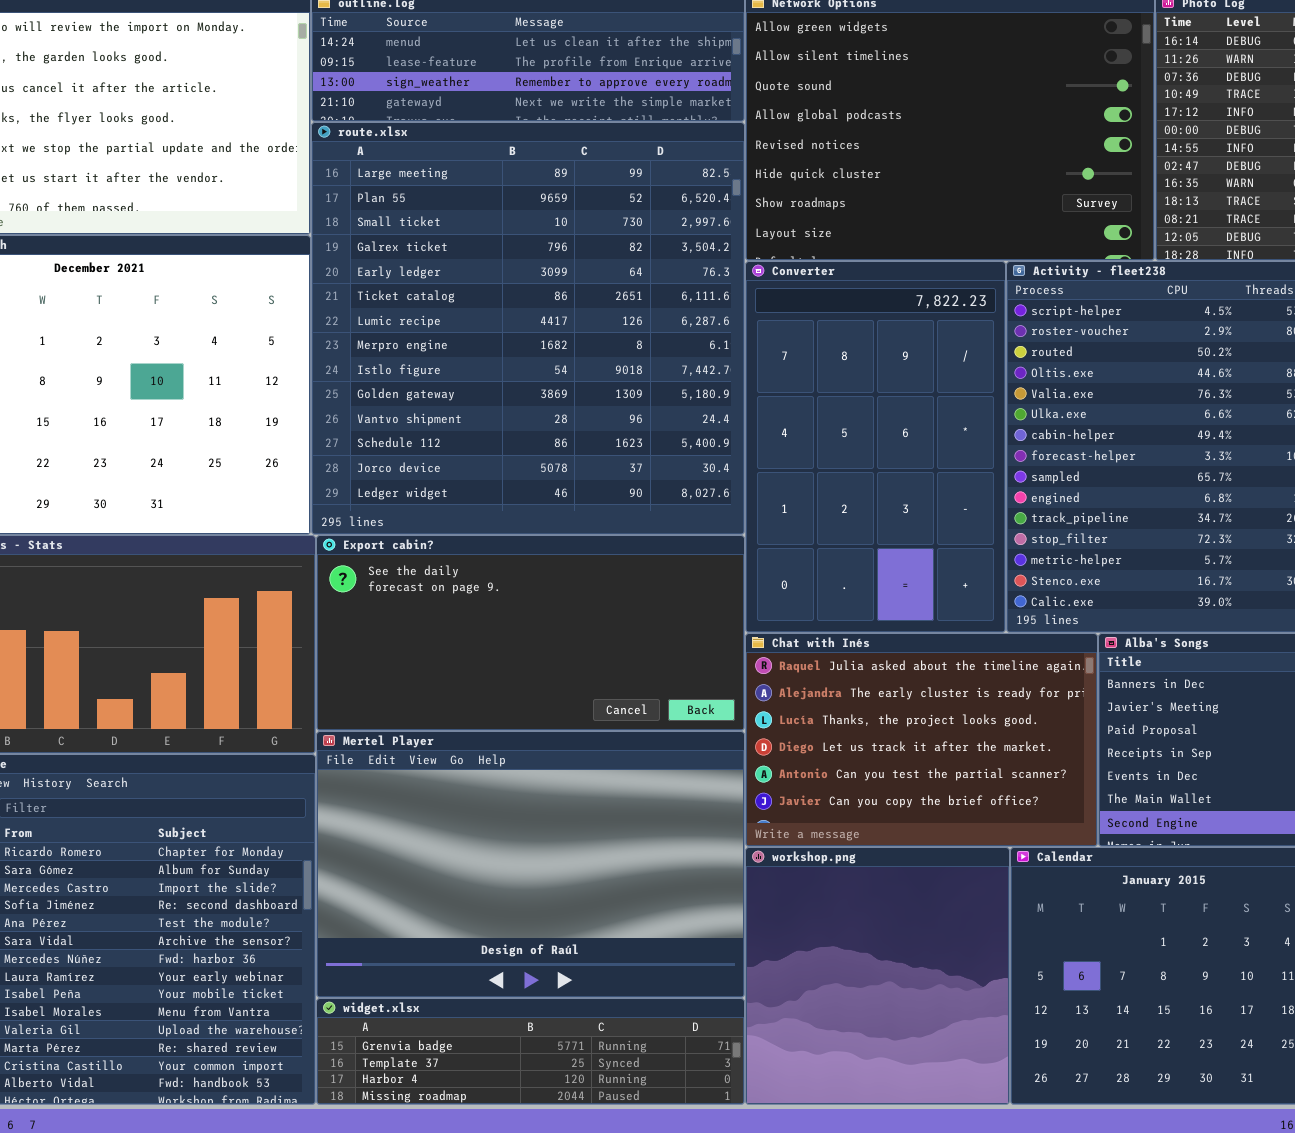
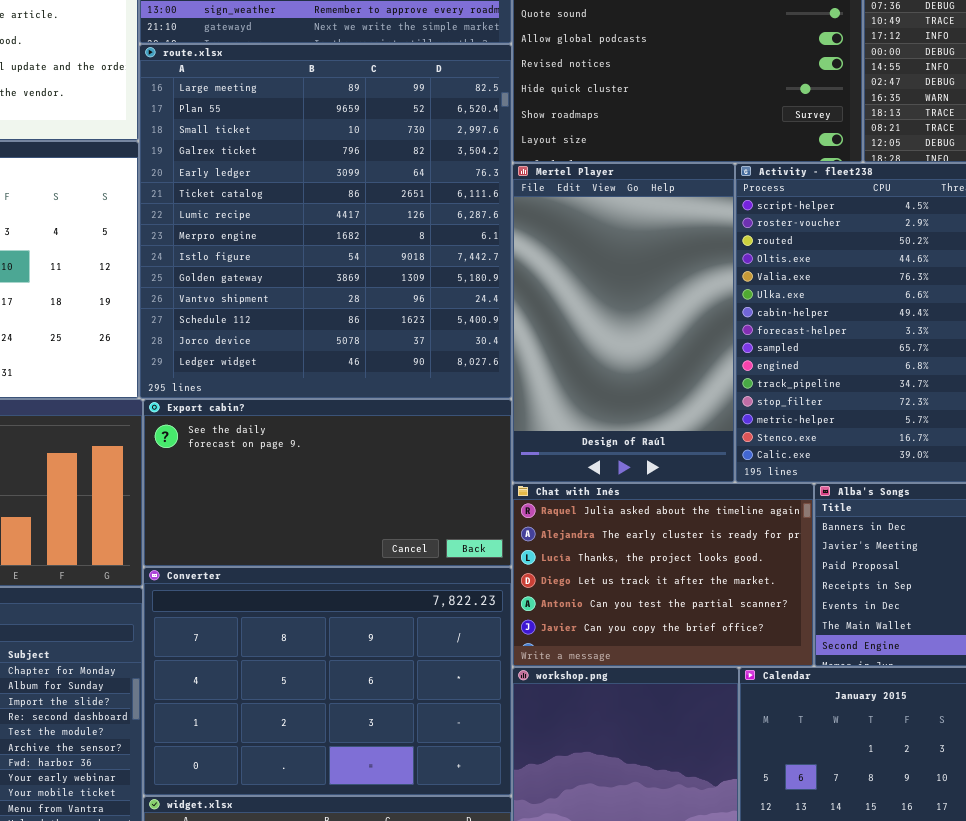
Converter: [745,261,1006,633] -> [143,567,512,796], moved, resized
Mertel Player: [316,731,745,998] -> [512,163,735,483], moved, resized

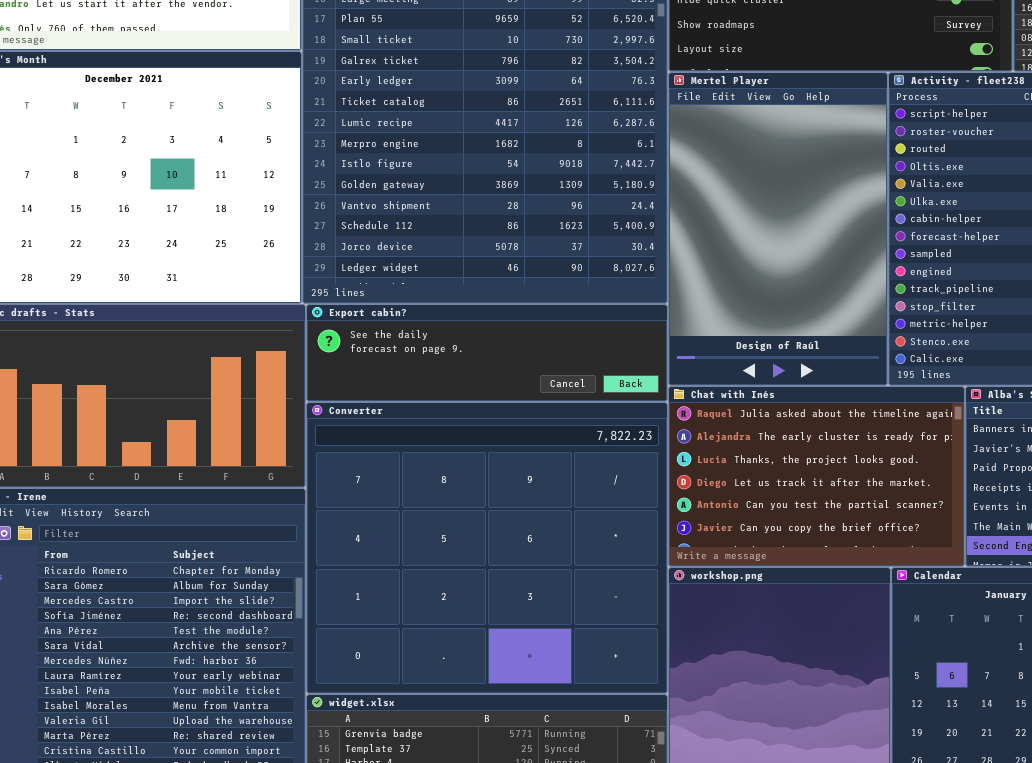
Export cabin?: [143,399,512,567] -> [306,304,668,402], resized
Converter: [143,567,512,796] -> [306,402,668,694], resized

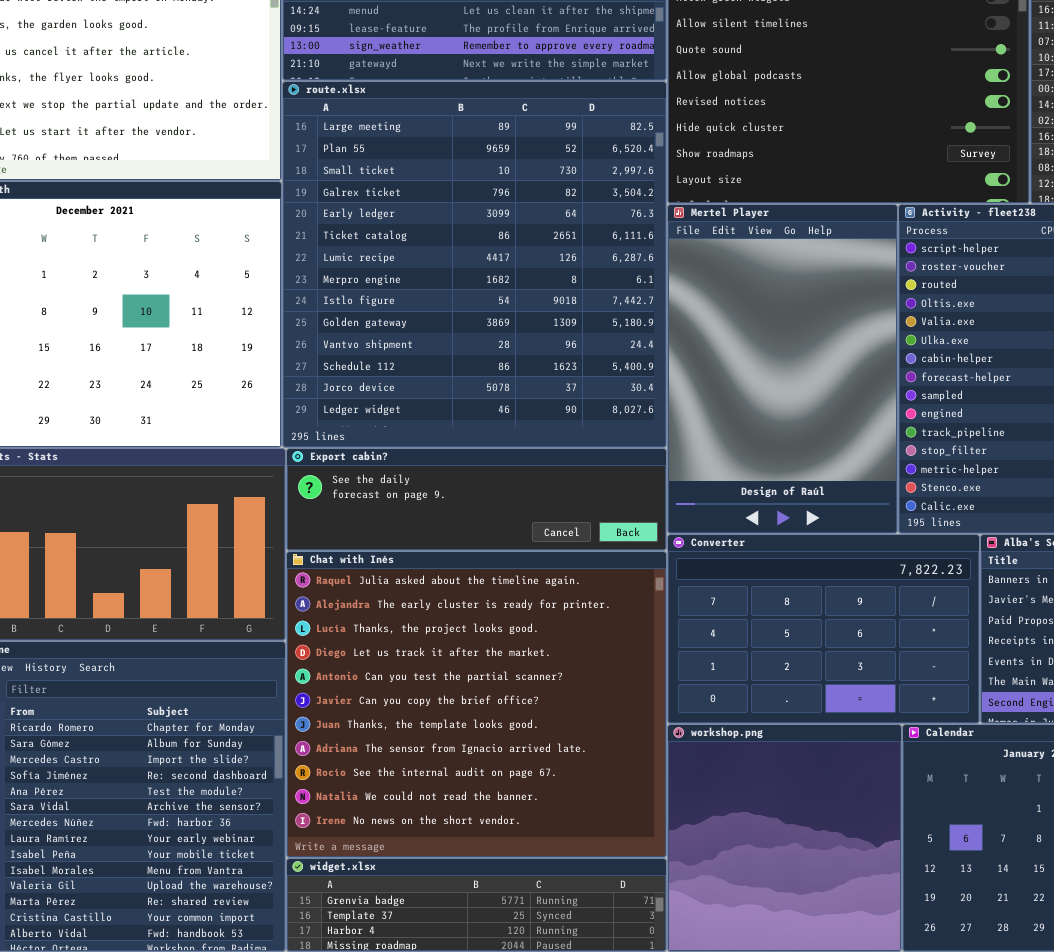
Chat with Inés: [668,386,965,567] -> [286,551,667,858], moved, resized
Converter: [306,402,668,694] -> [667,534,980,724], moved, resized

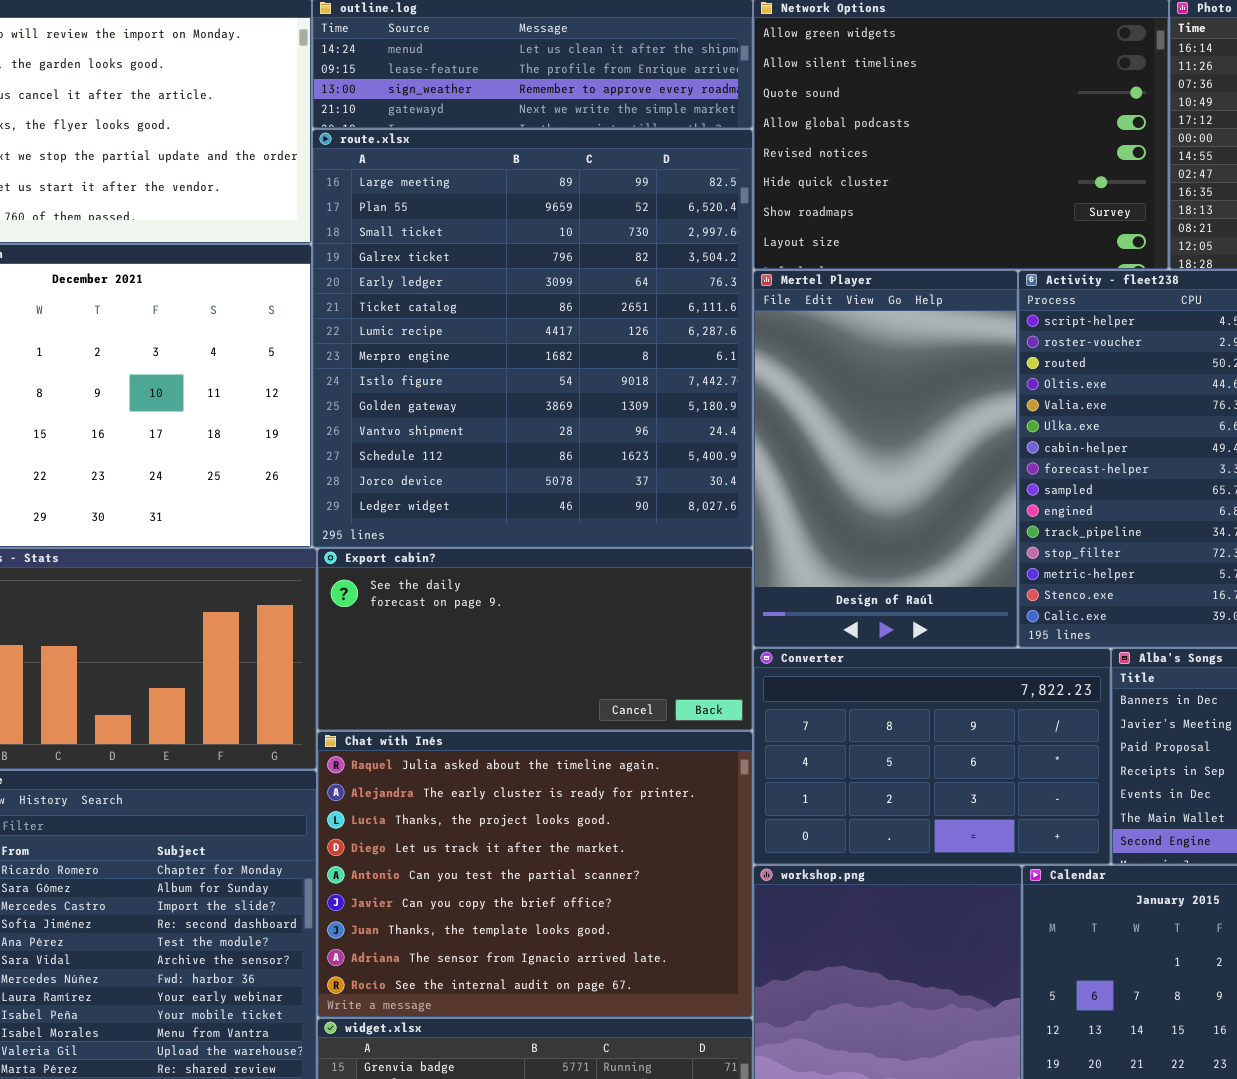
Export cabin?: [286,448,667,551] -> [317,548,753,731], resized
Chat with Inés: [286,551,667,858] -> [317,731,753,1018], resized

